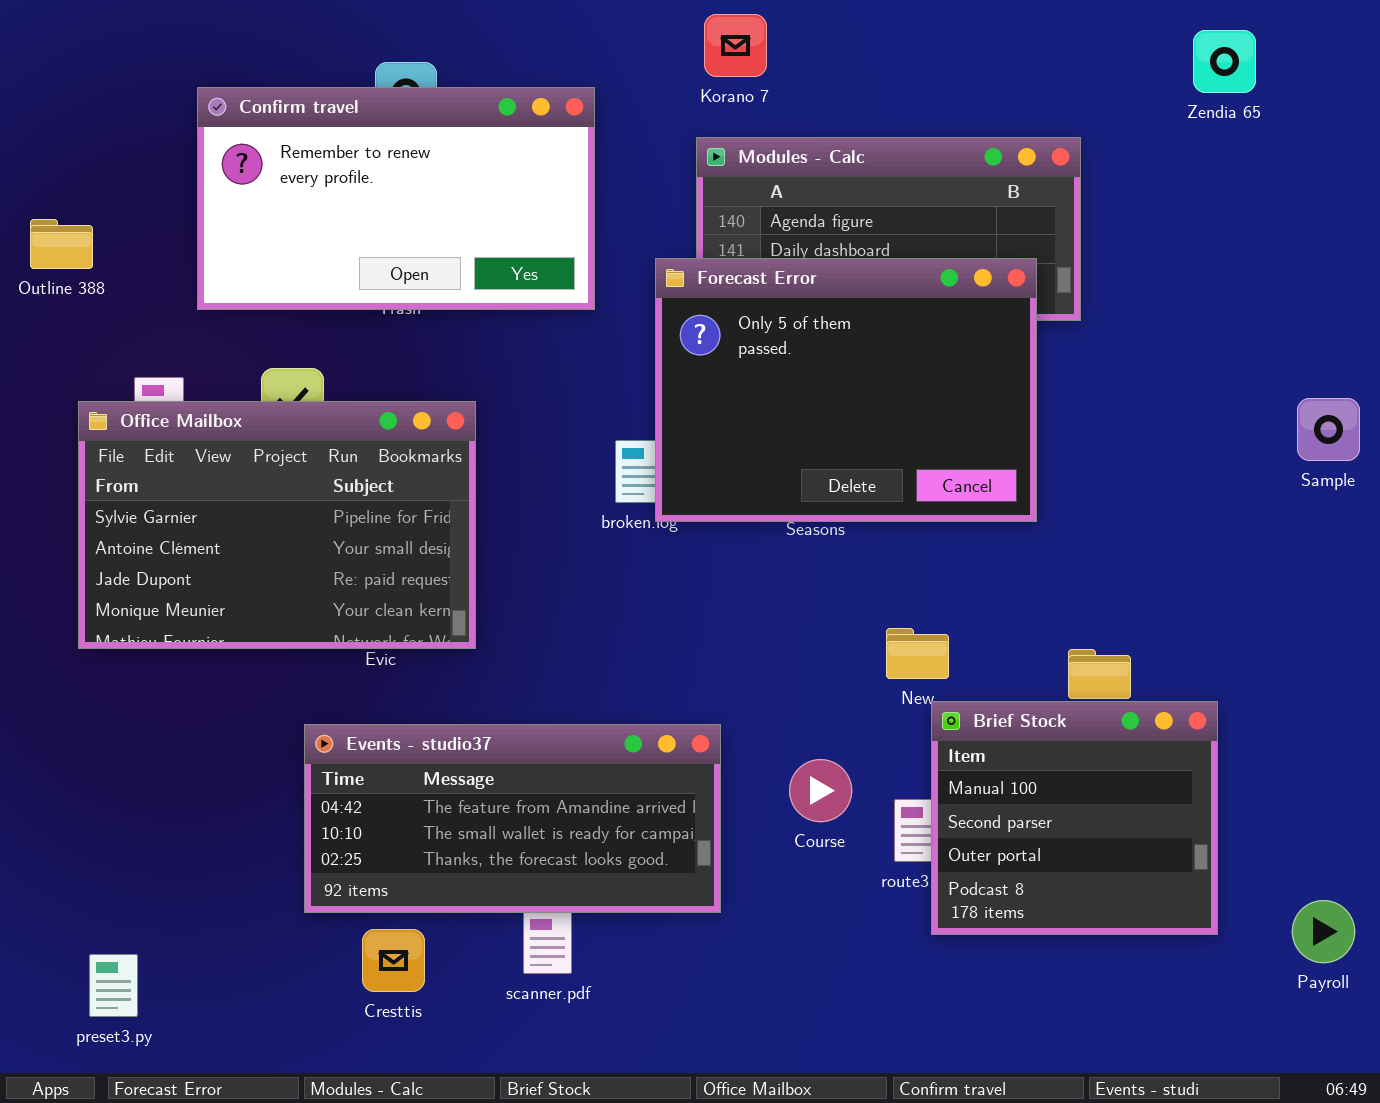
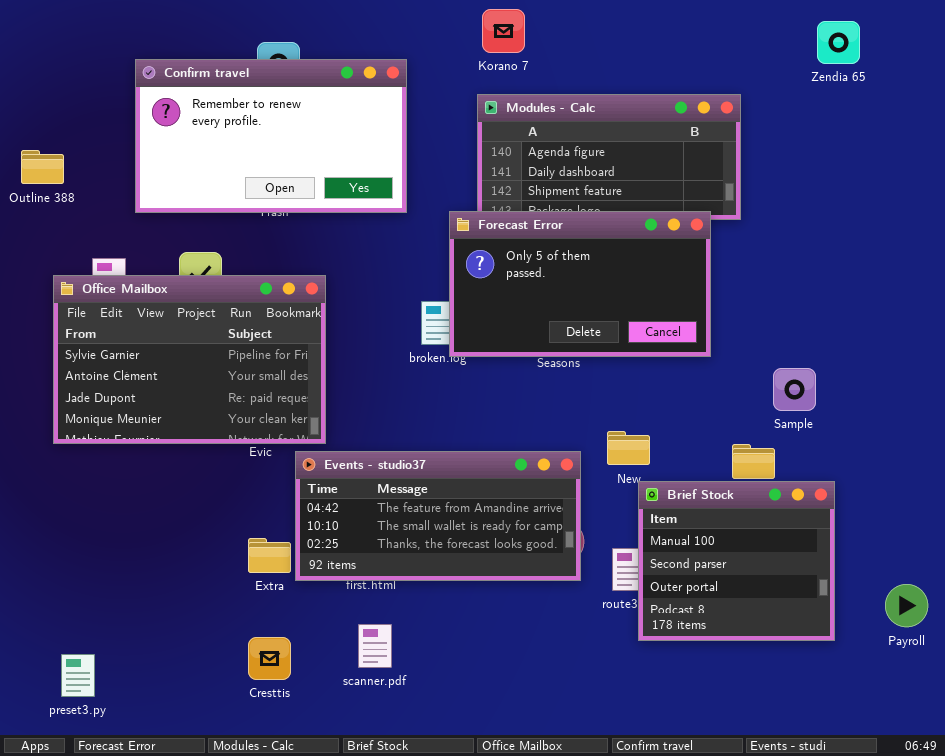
Forecast Error: [655,258,1037,522] -> [449,211,711,357], resized
Sample: [1297,398,1360,461] -> [773,368,816,411], moved
Events - studio37: [304,724,721,913] -> [295,451,581,581], moved
Payroll: [1292,900,1355,963] -> [885,584,928,627], moved

